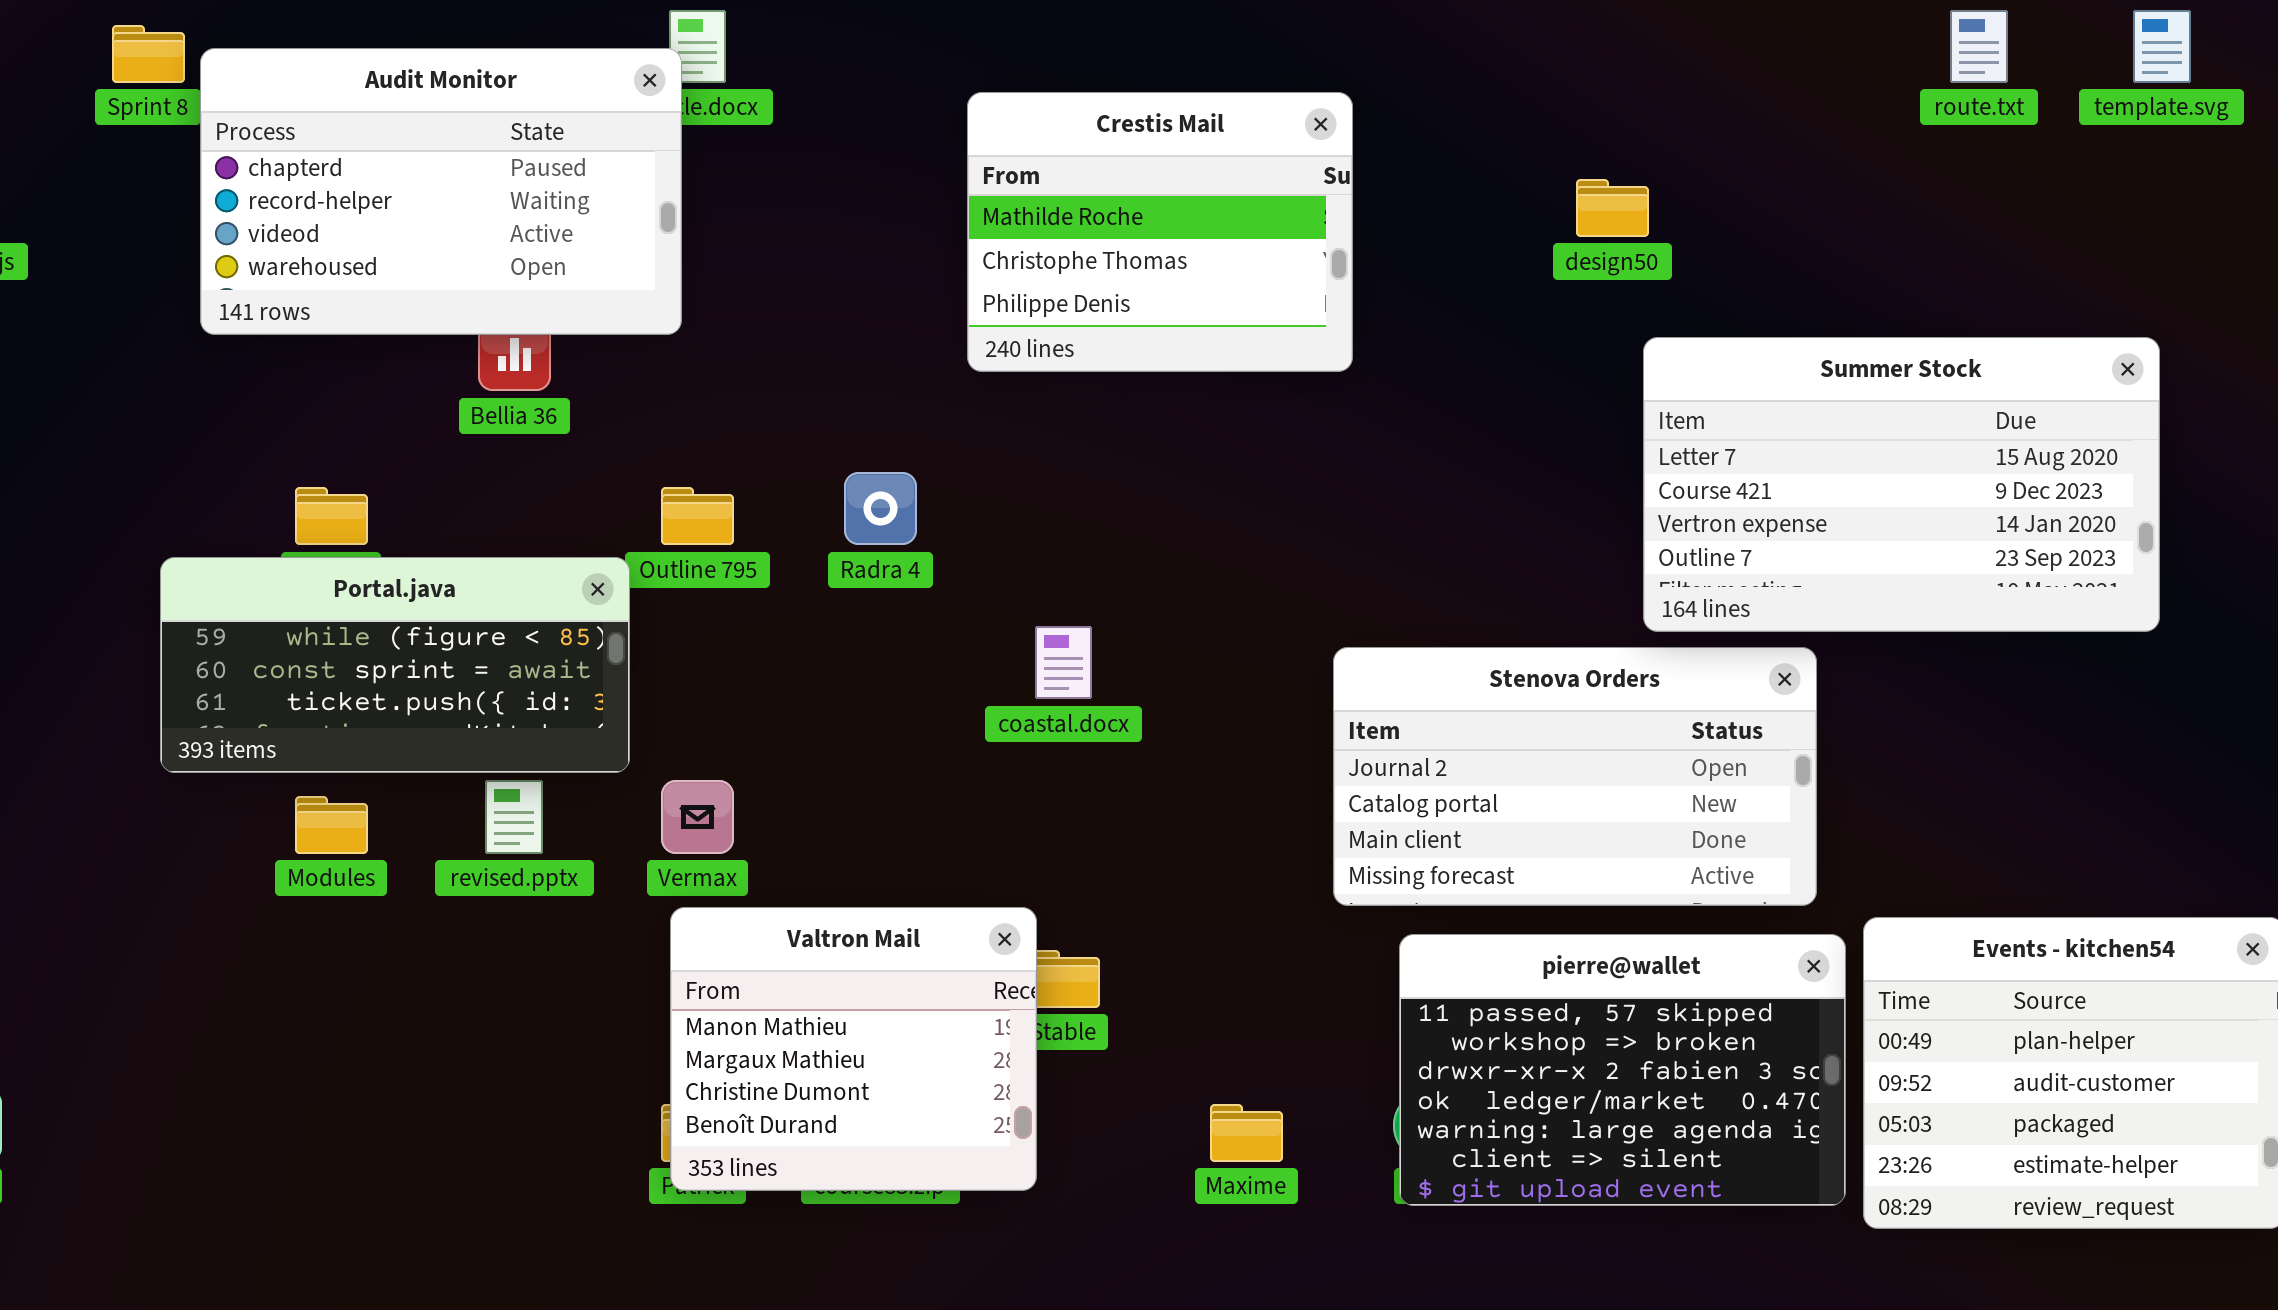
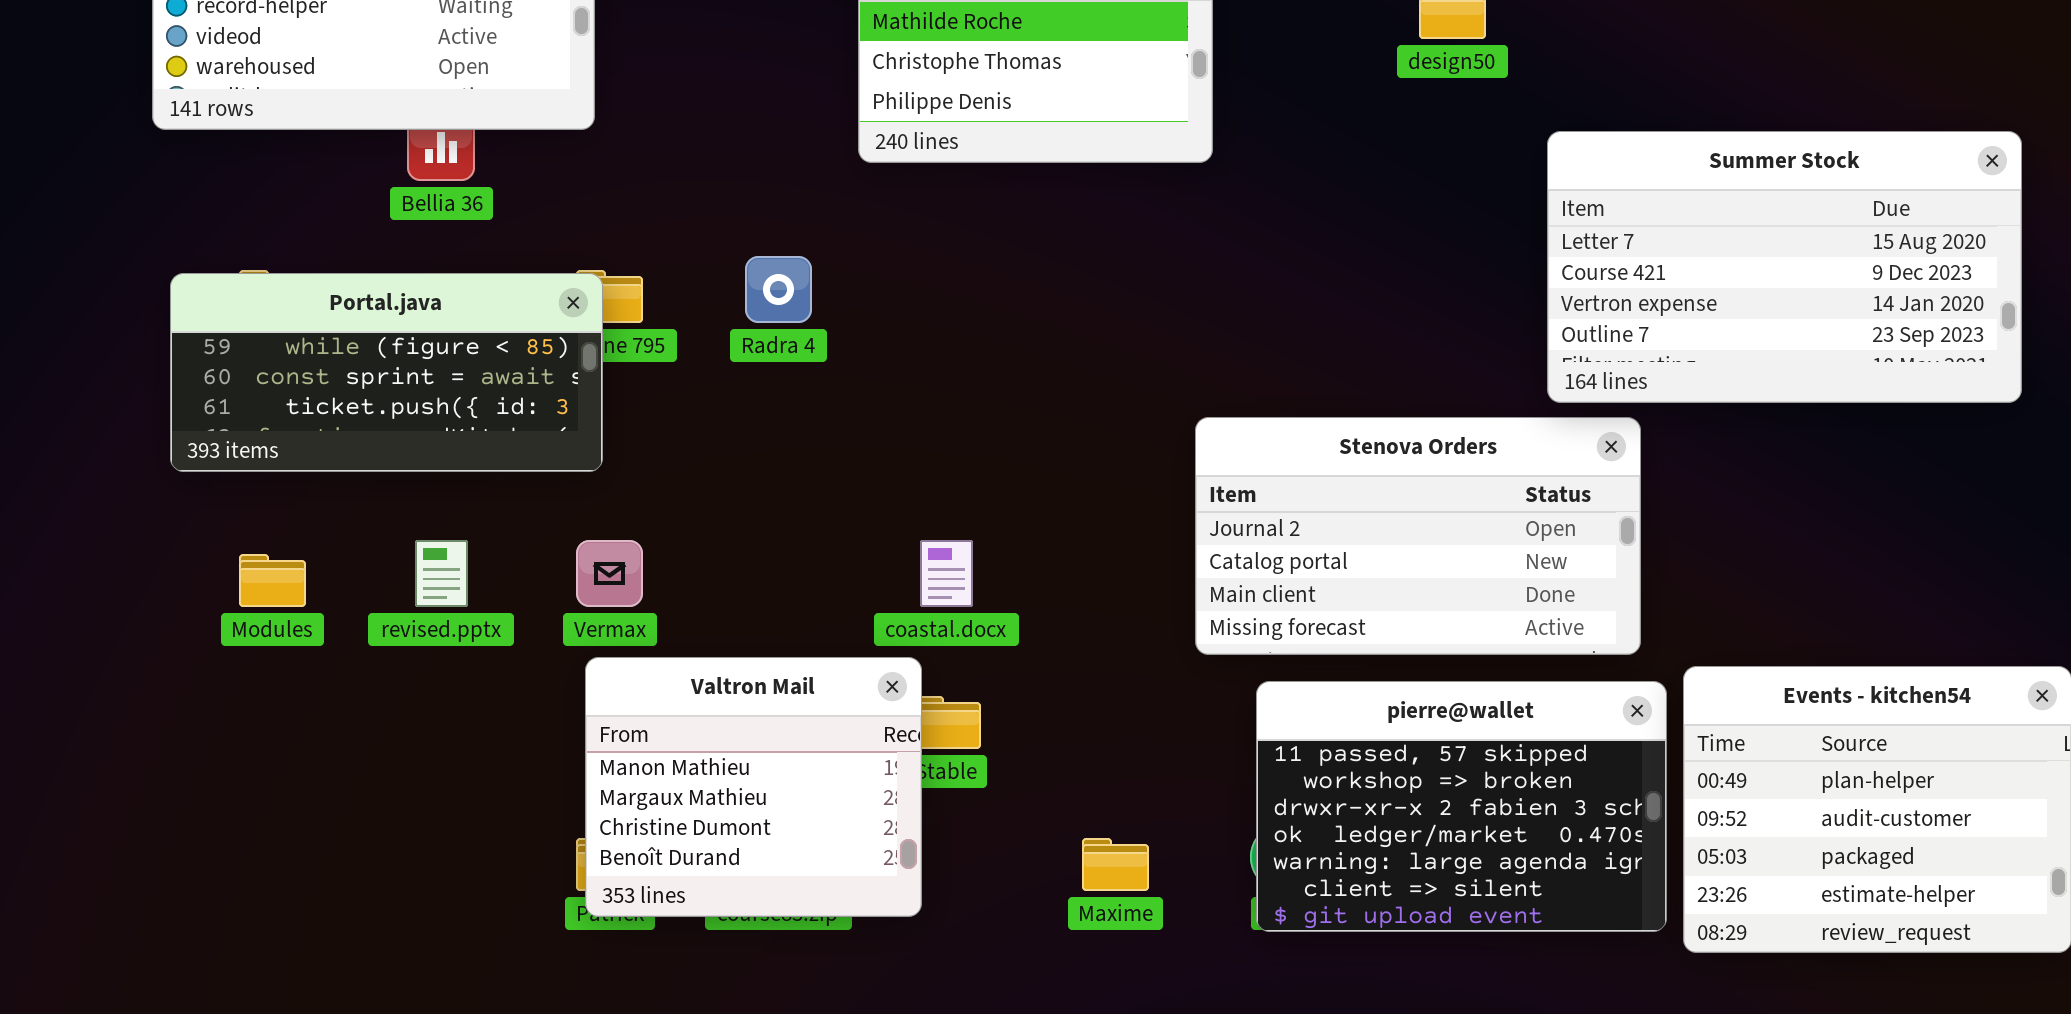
Summer Stock: [1643,337,2160,632] -> [1547,131,2022,403], moved
Portal.java: [160,557,630,773] -> [170,273,603,472], moved
coastal.docx: [1035,626,1092,699] -> [920,540,973,607], moved

